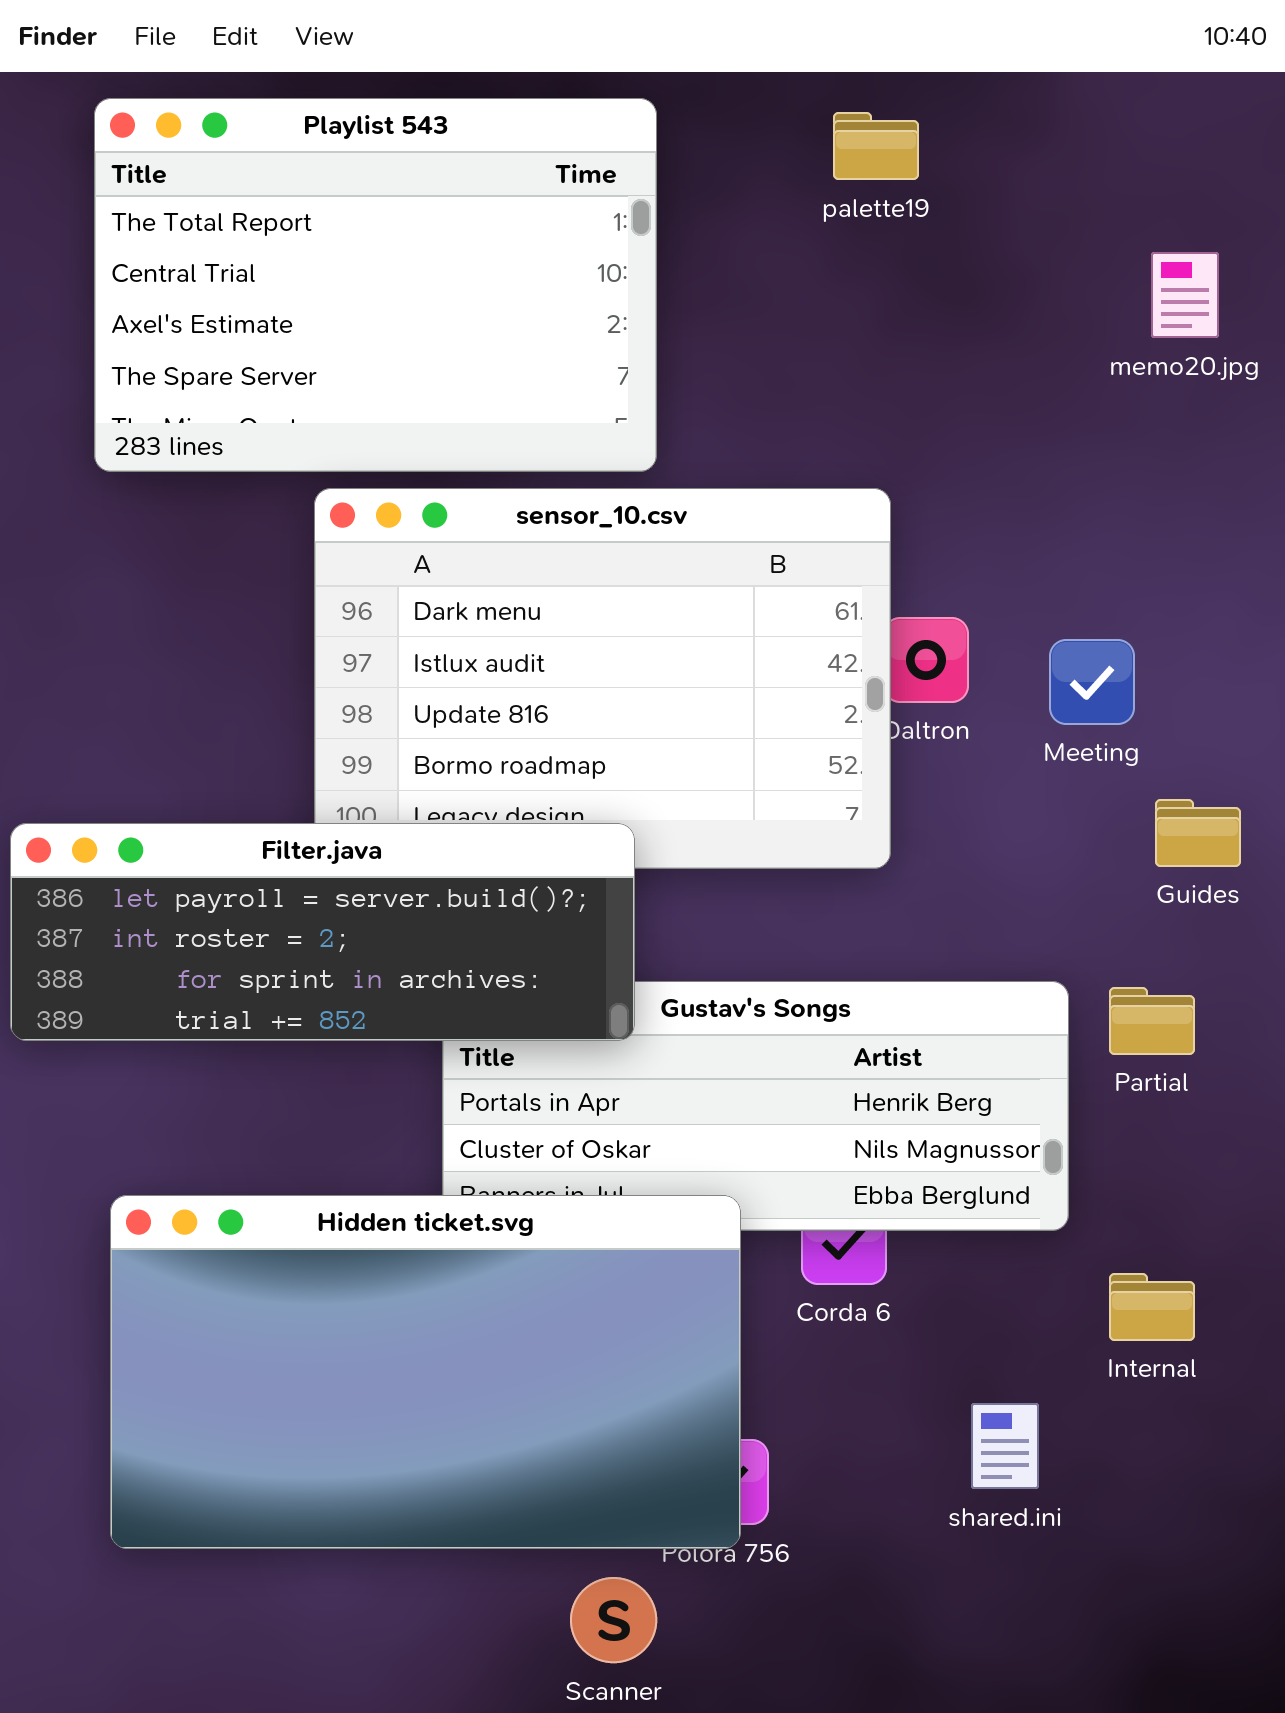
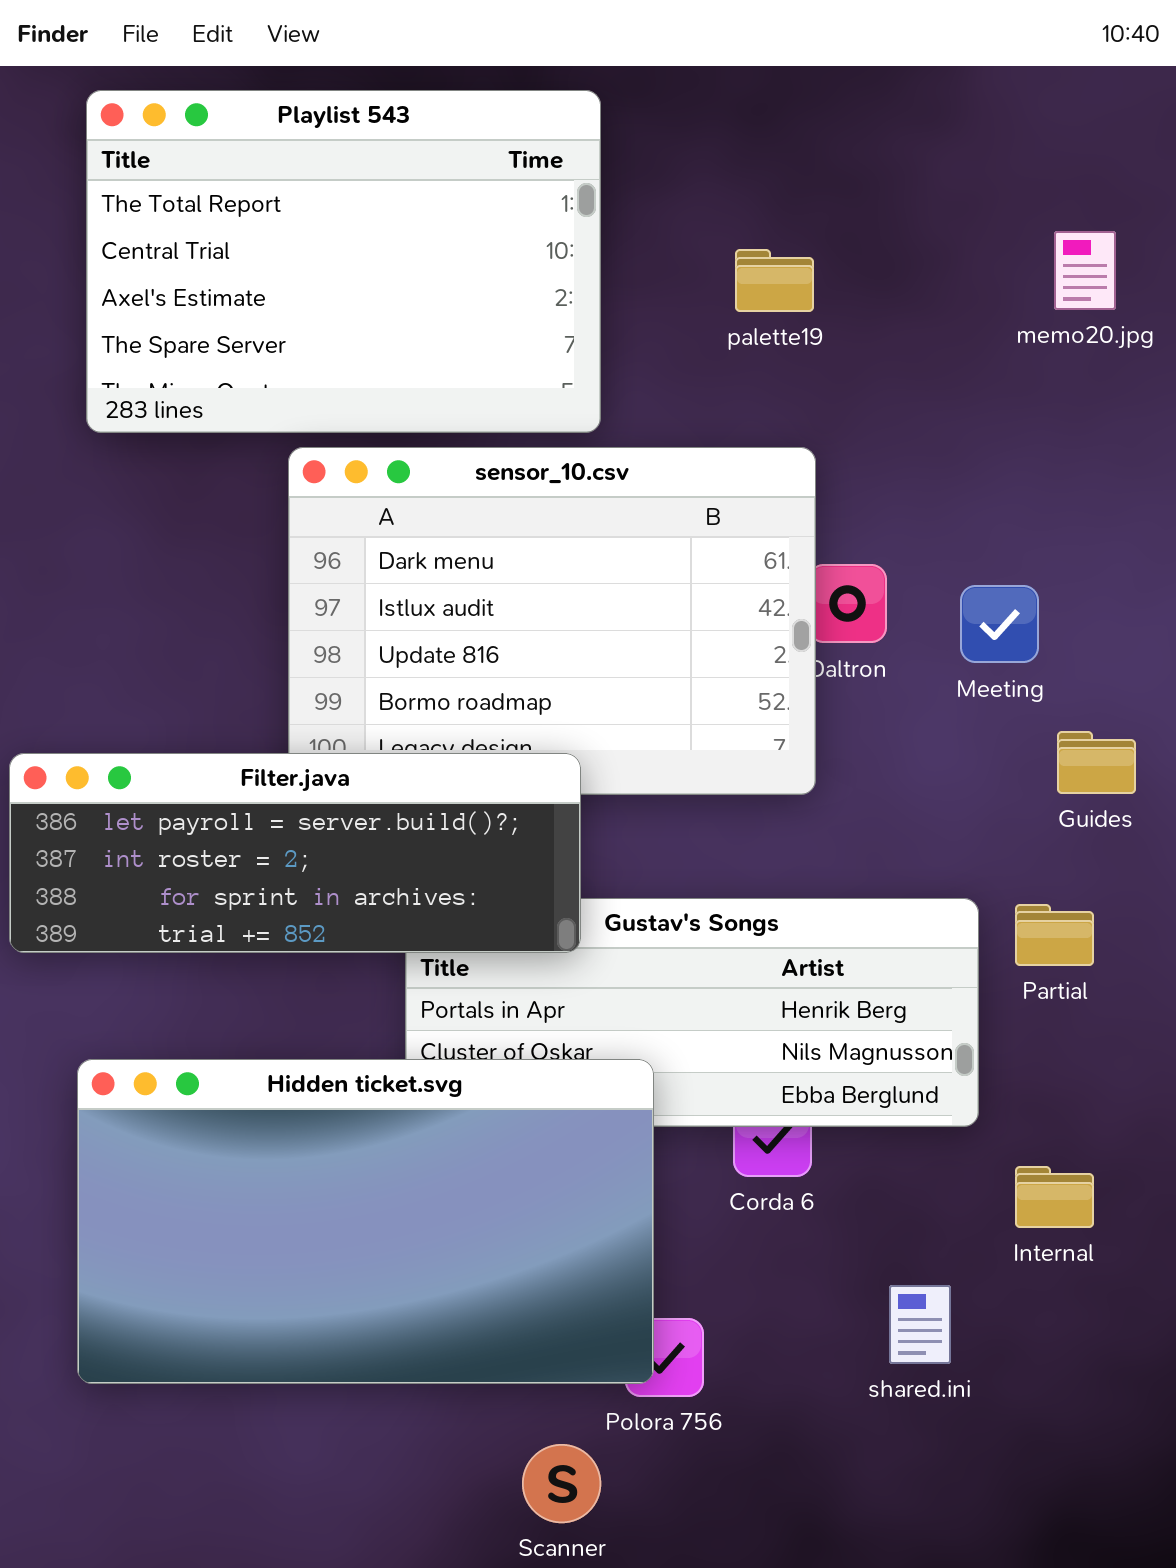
palette19: [833,112,919,180] -> [735,249,814,312], moved
Hidden ticket.svg: [110,1195,741,1549] -> [77,1059,654,1384], moved

